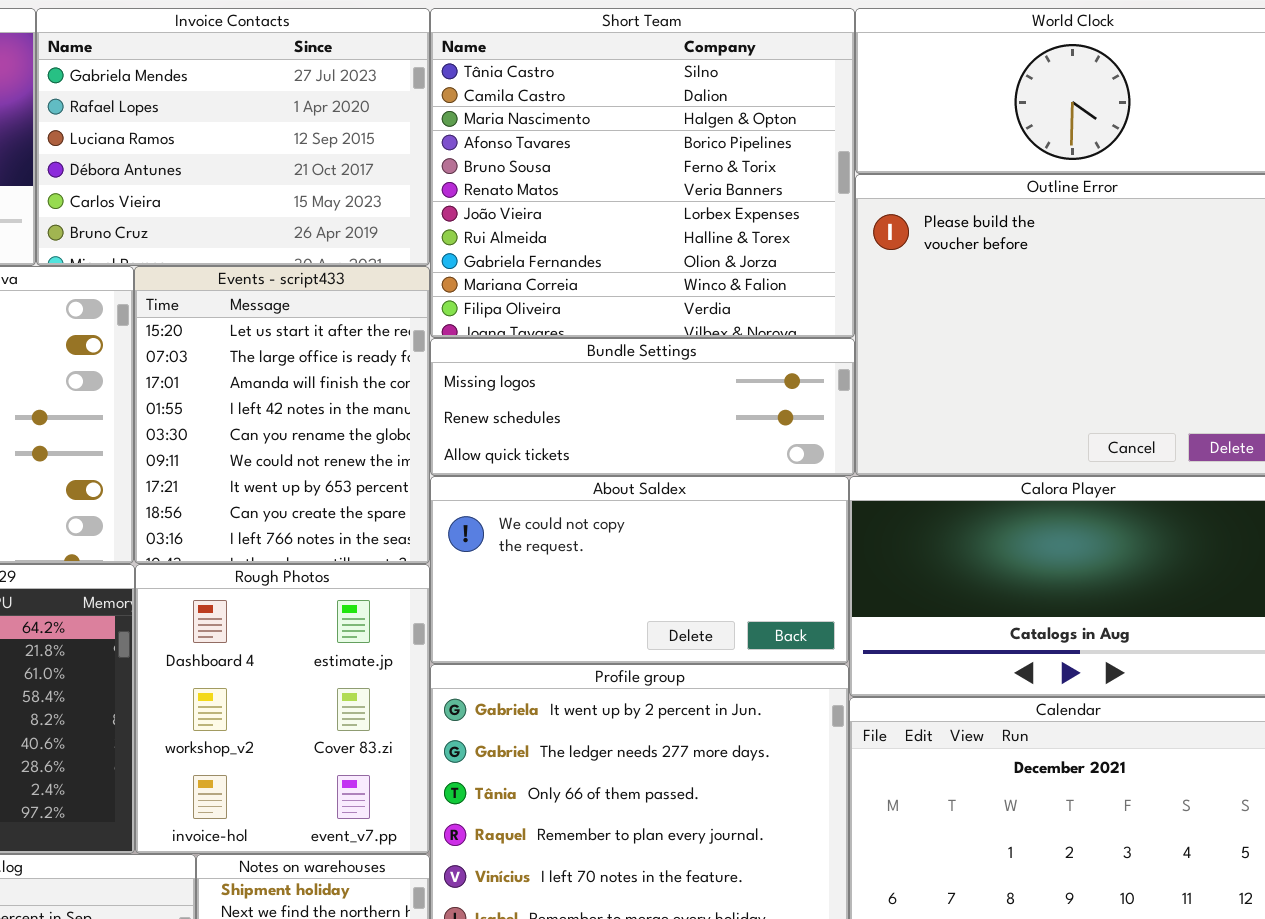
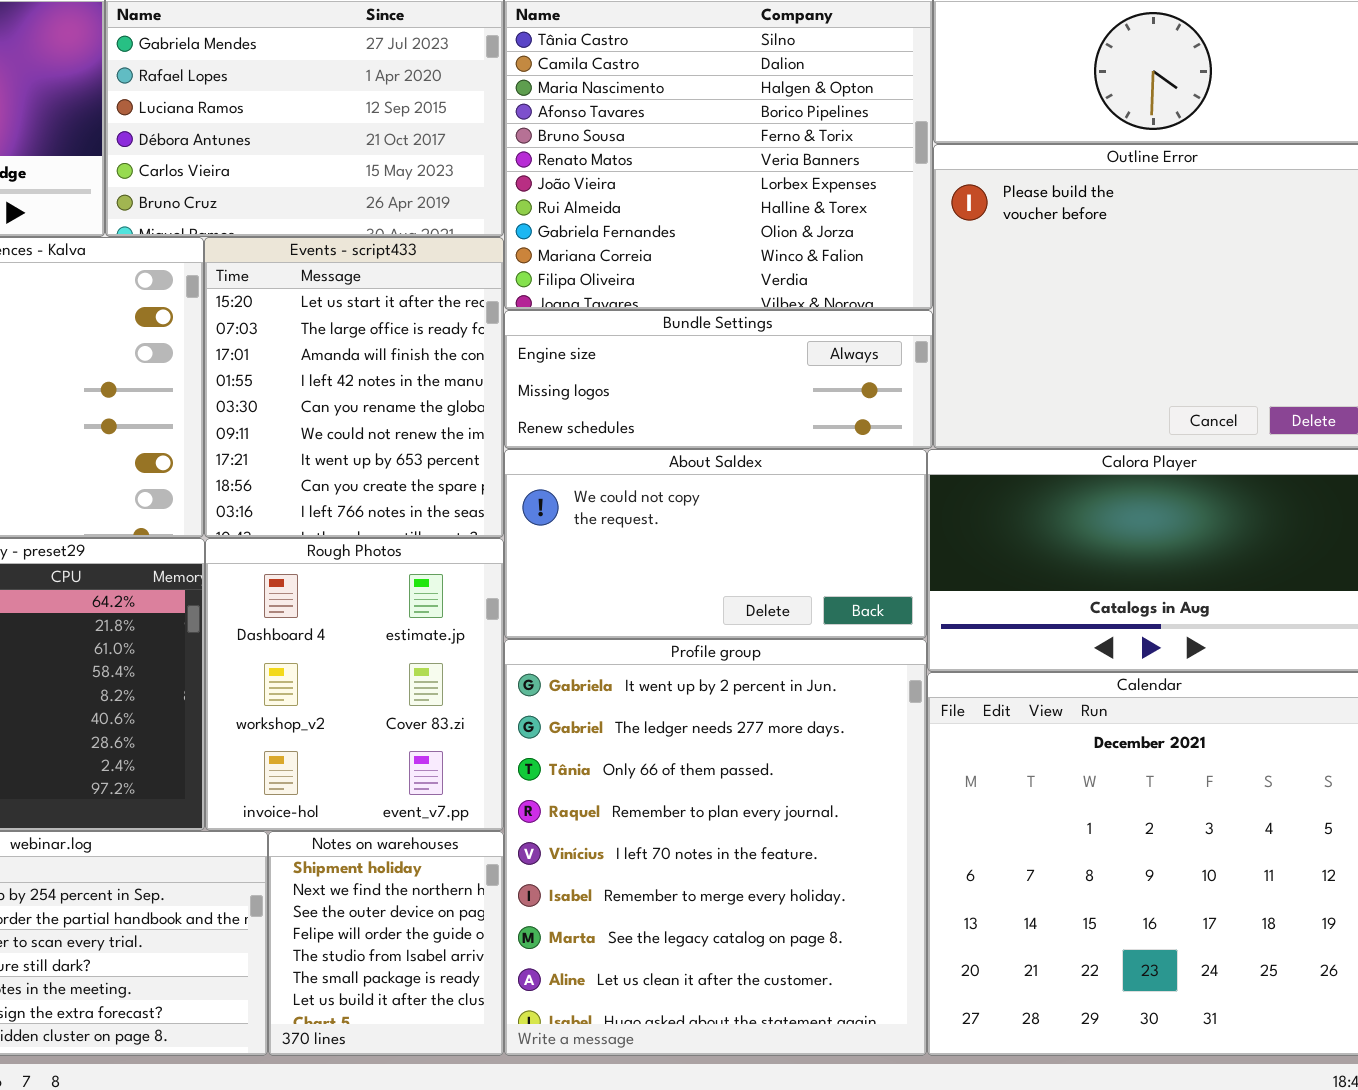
Bundle Settings: [430,338,855,476] -> [504,310,933,449], scrolled up 1 row

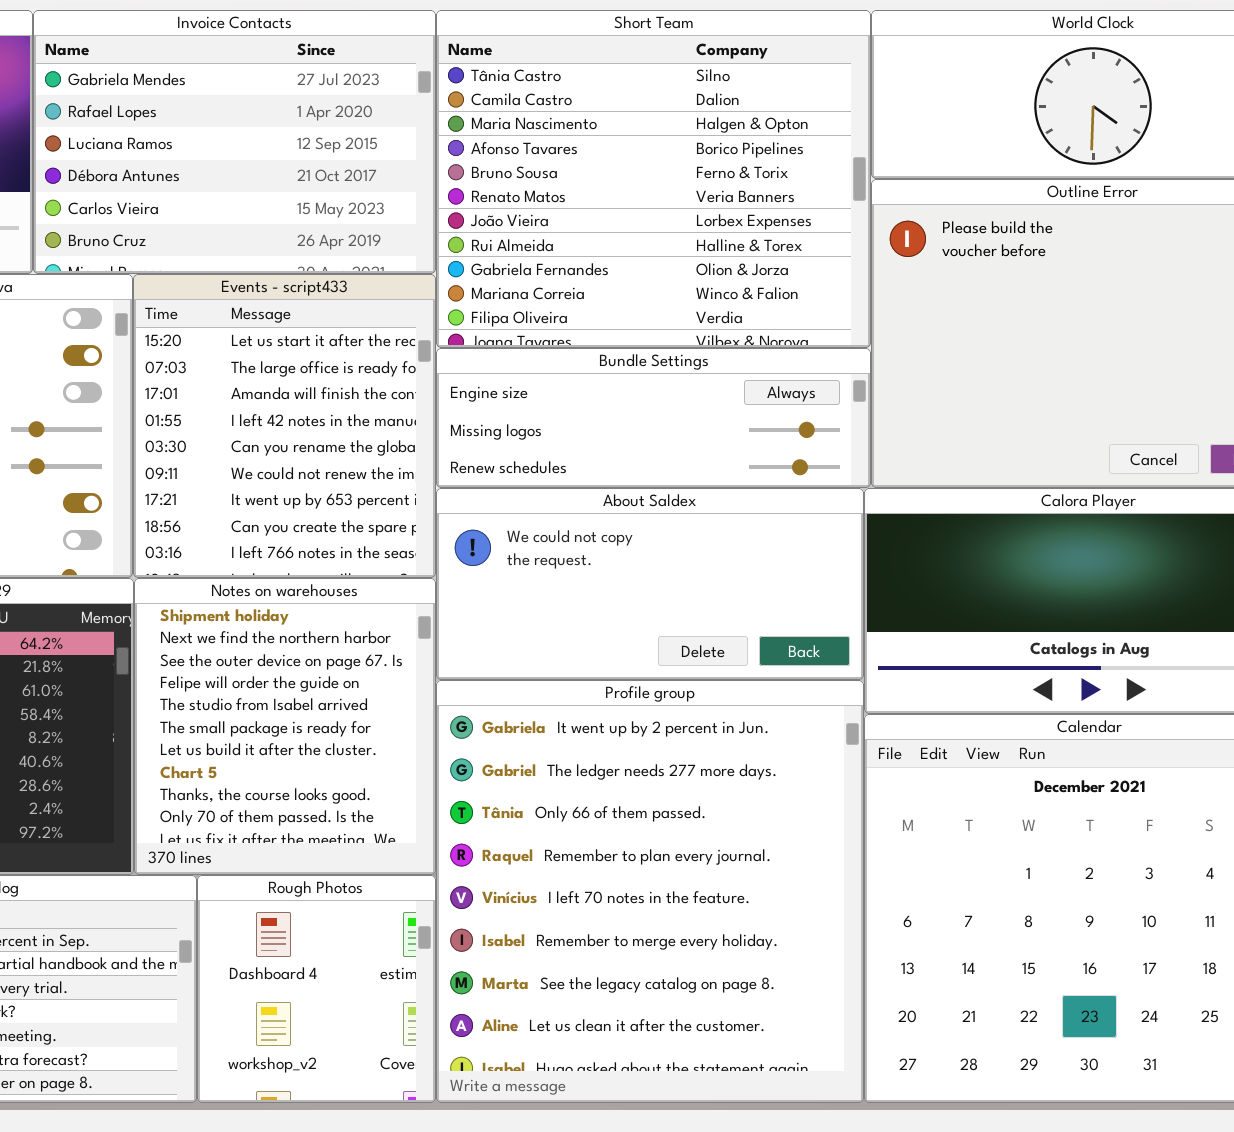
Rough Photos: [205,538,504,831] -> [197,875,436,1103], moved, resized
Notes on warehouses: [268,831,504,1056] -> [134,578,436,875], moved, resized

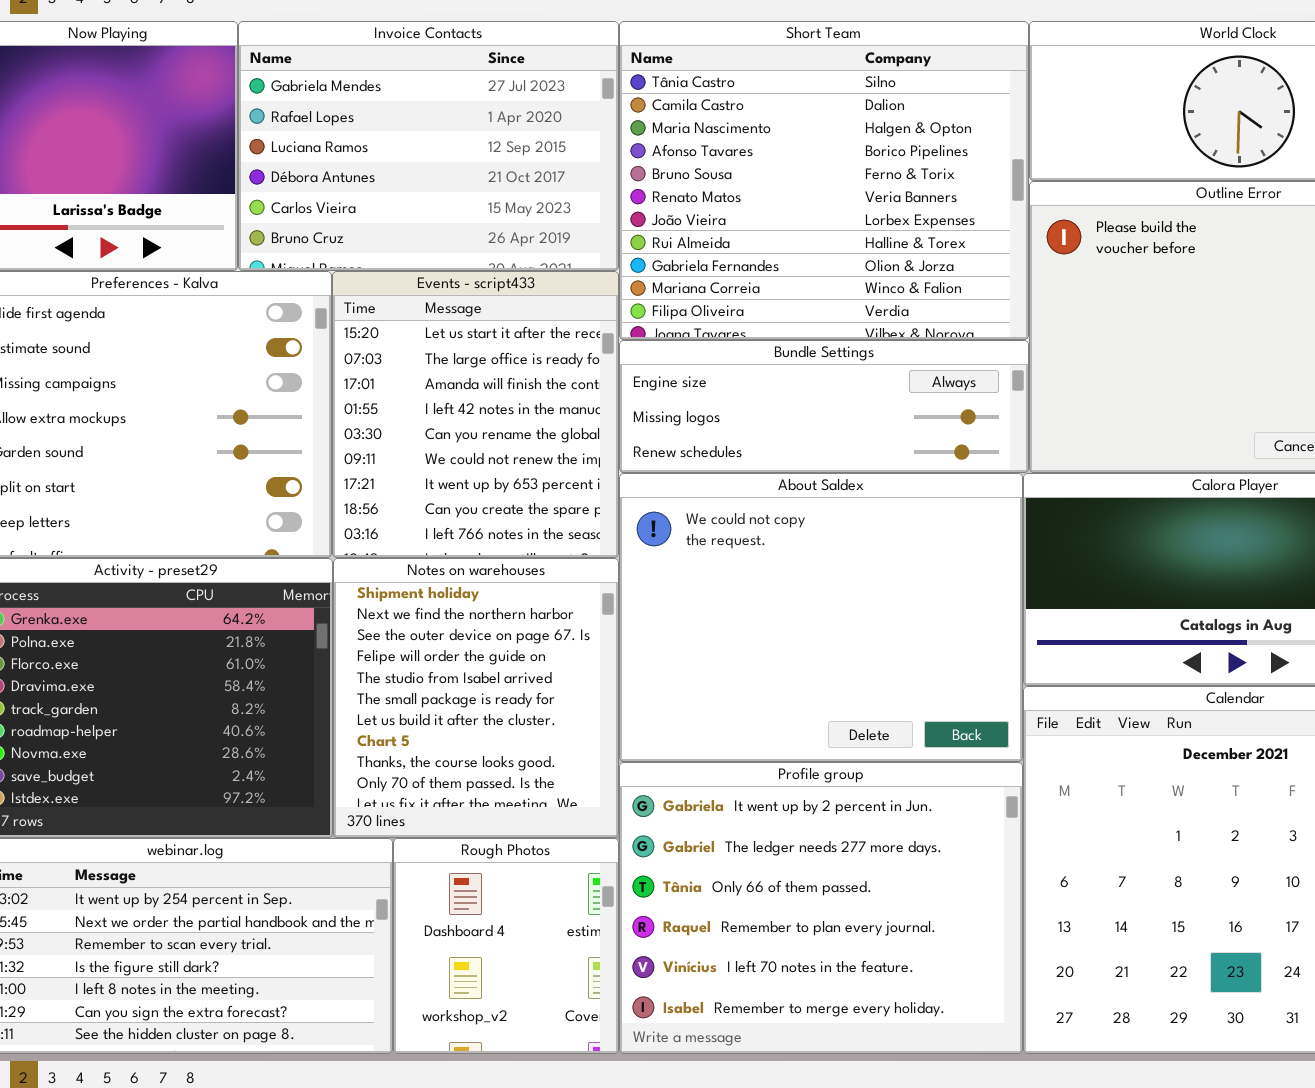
About Saldex: [436,488,864,680] -> [619,473,1023,762], resized
Profile group: [436,680,864,1103] -> [619,762,1023,1054], resized

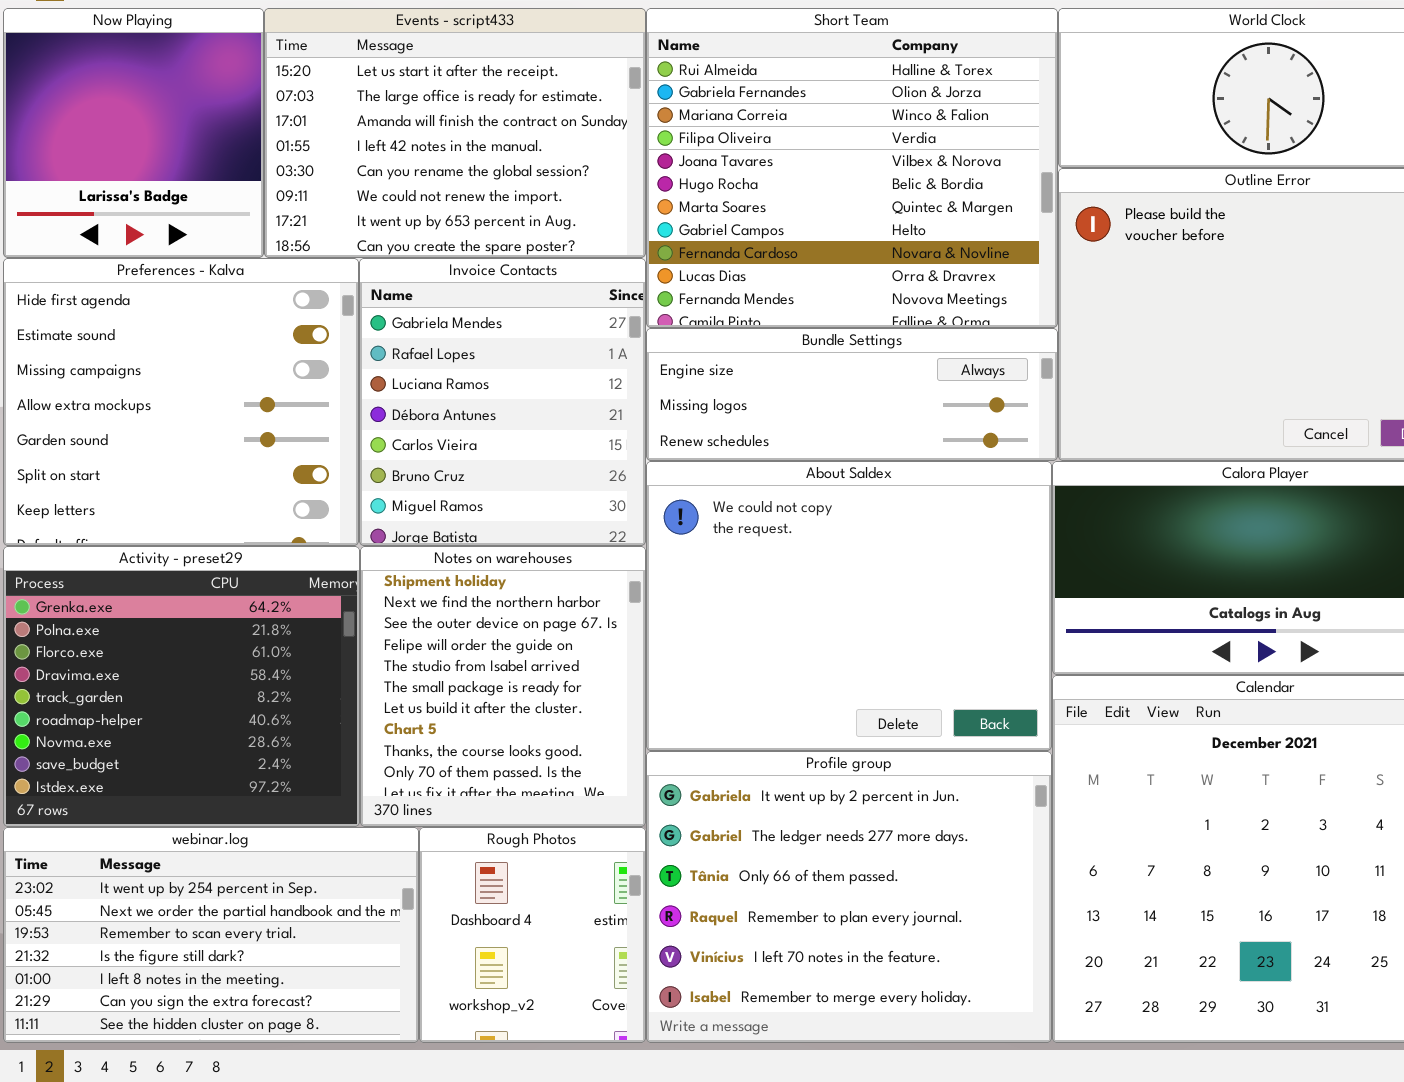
Invoice Contacts: [238,21,619,271] -> [359,258,646,546], moved, resized
Short Team: [619,21,1029,340] -> [646,8,1058,328], scrolled down 7 rows
Events - script433: [332,271,619,558] -> [264,8,646,258], moved, resized

